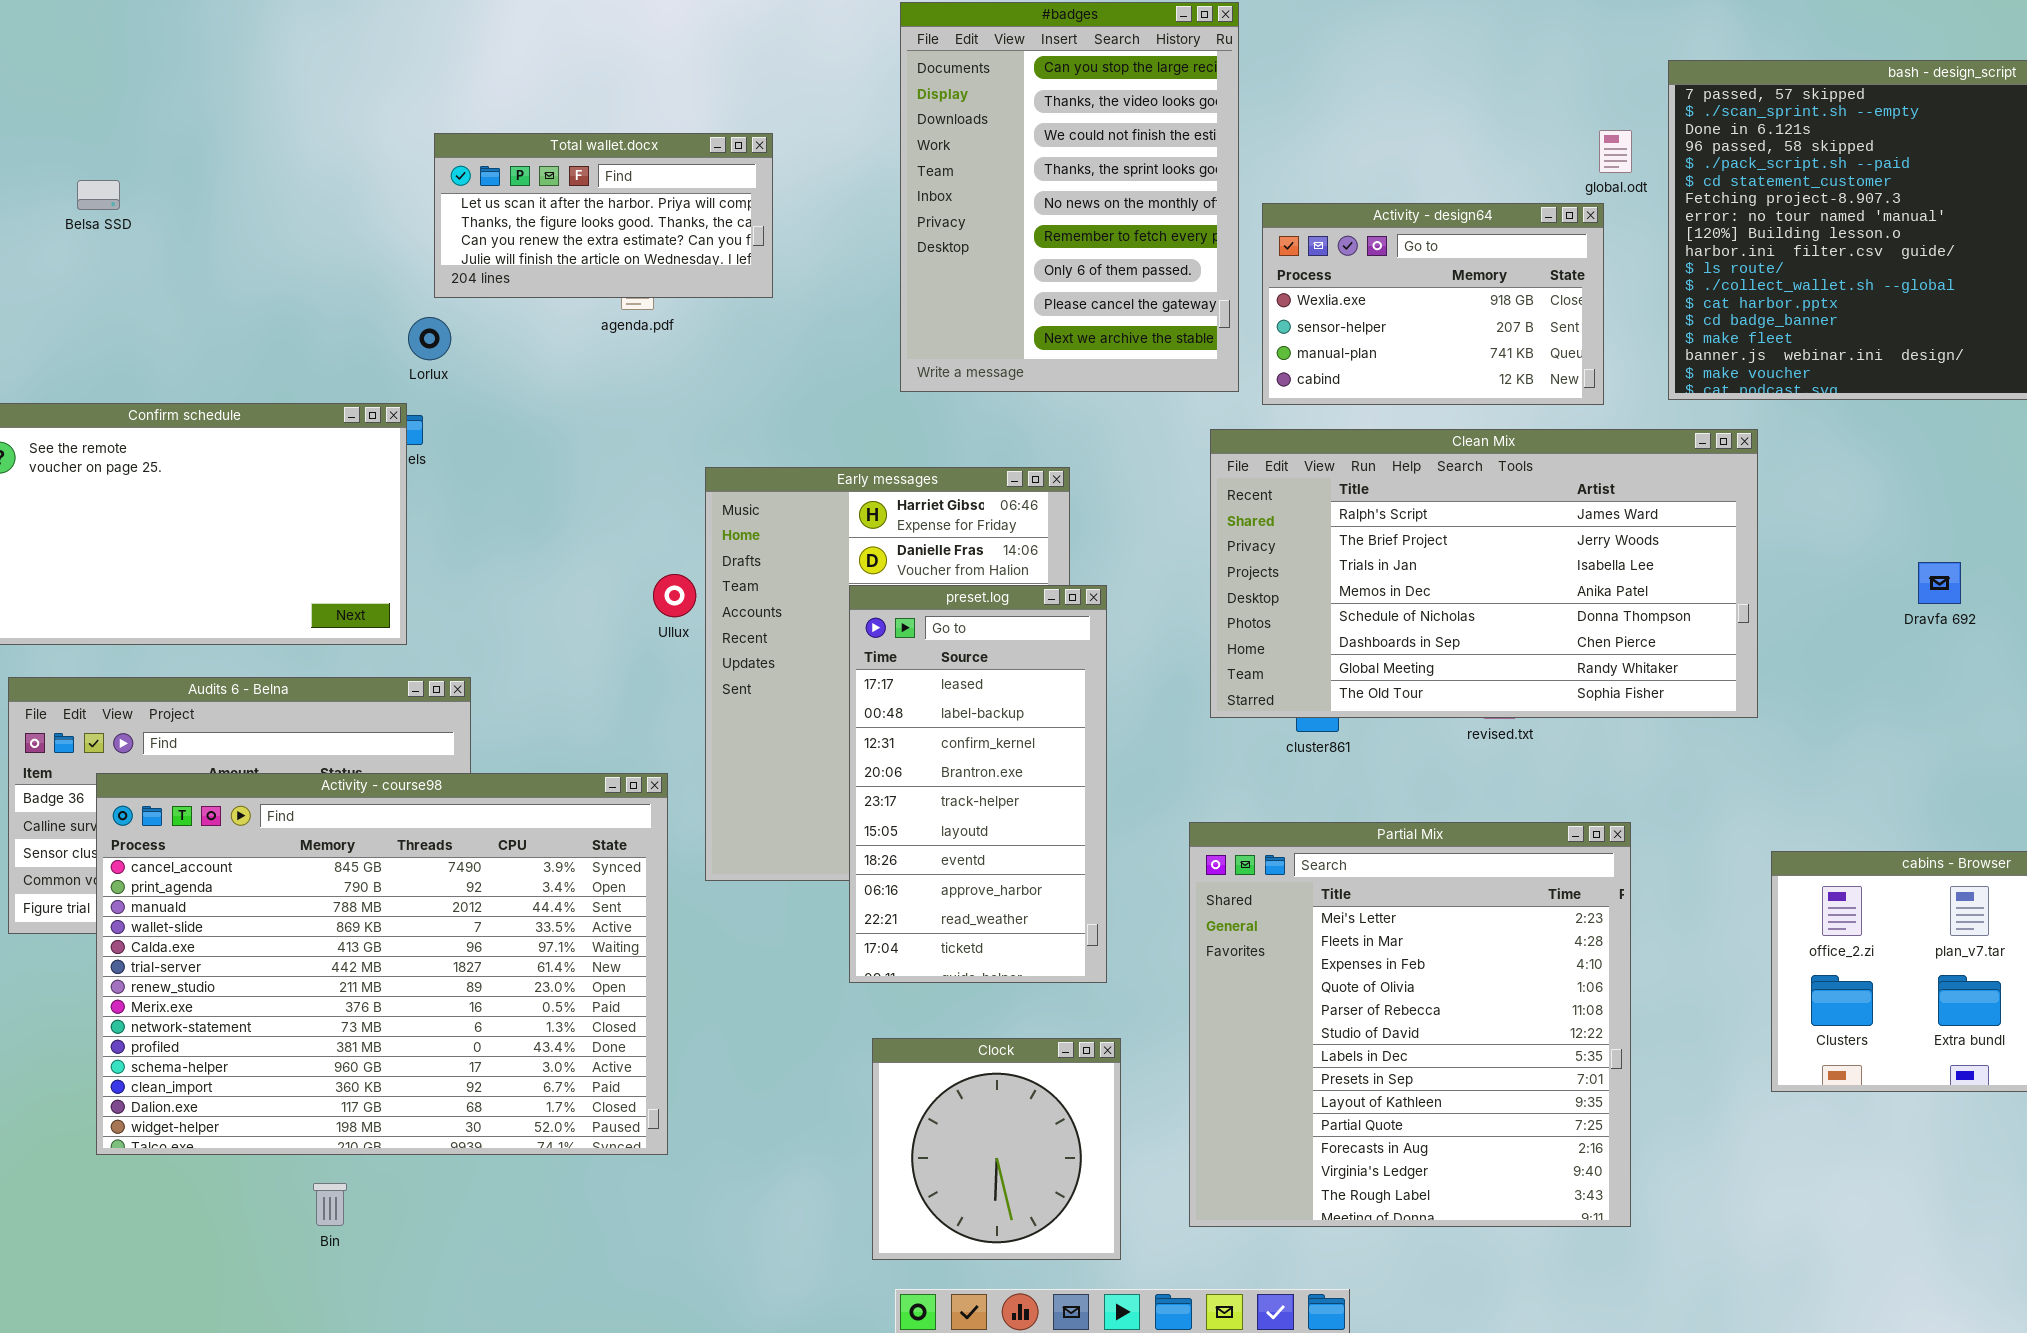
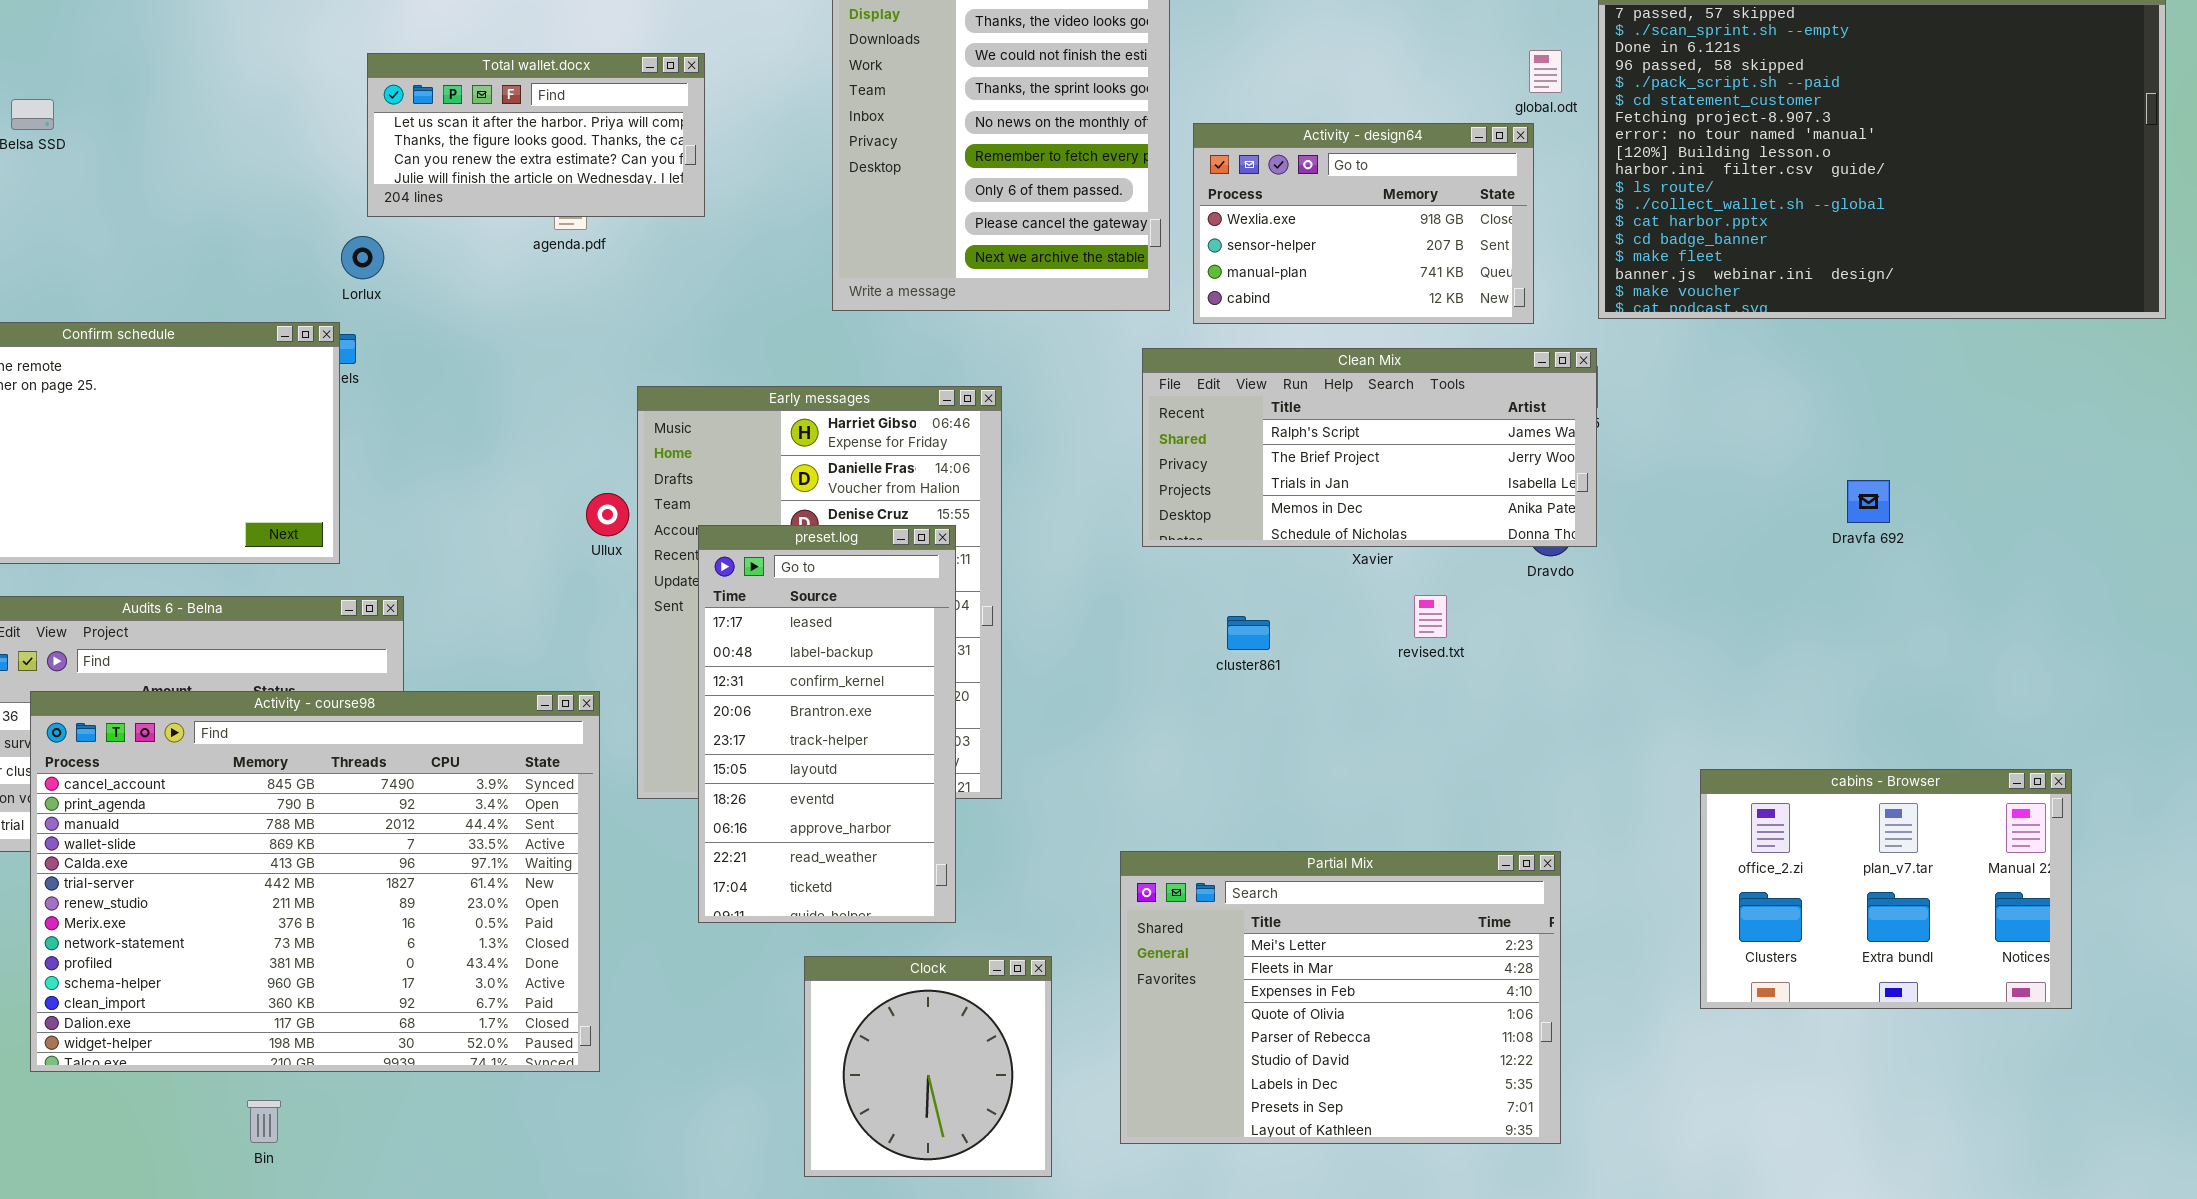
Clean Mix: [1210,429,1758,718] -> [1142,348,1597,547], resized
preset.log: [849,585,1107,983] -> [698,525,956,923], moved
Partial Mix: [1189,822,1631,1227] -> [1120,851,1561,1144], resized

